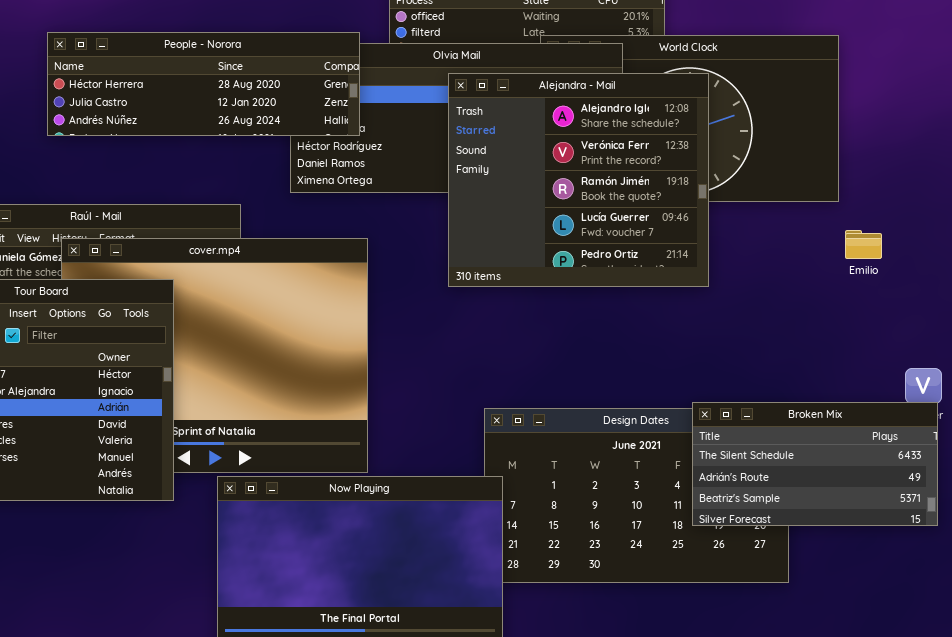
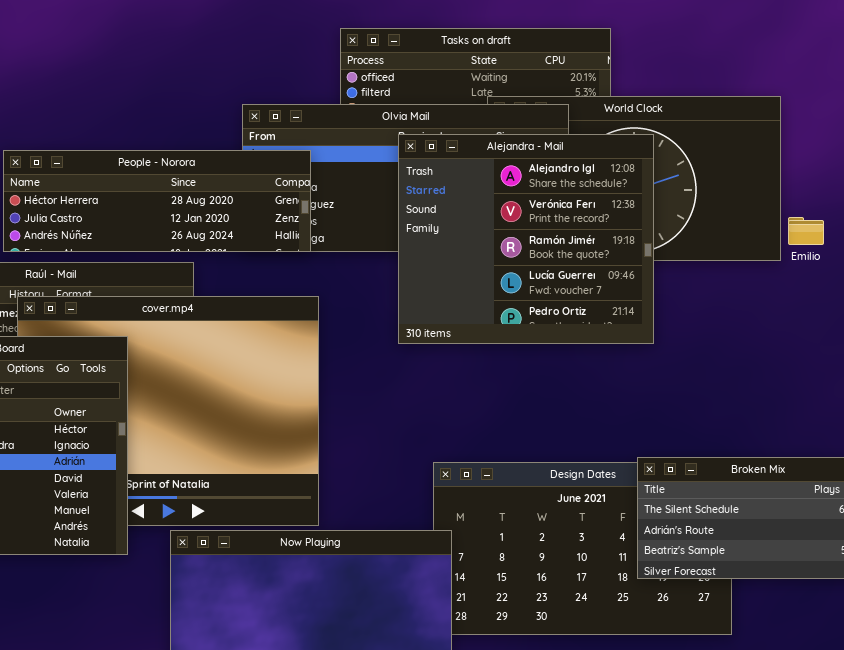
People - Norora: [47,32,360,136] -> [3,150,311,252], moved
Emilio: [845,230,882,259] -> [788,217,824,245], moved

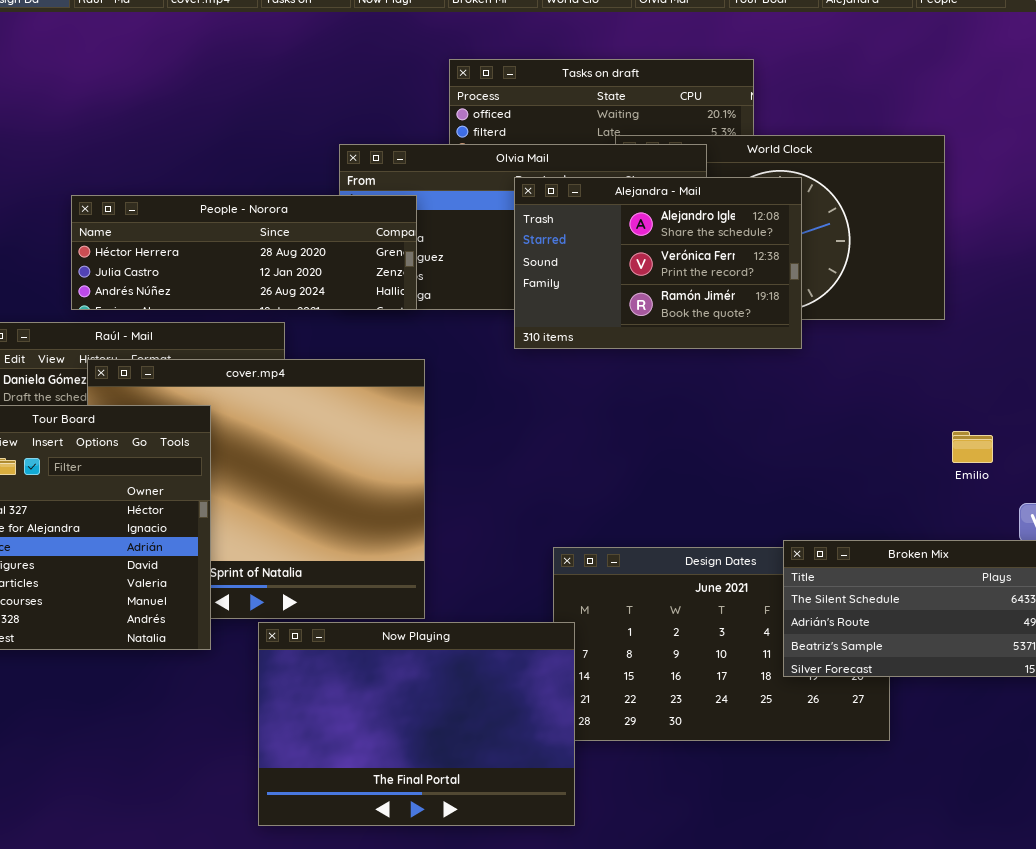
Alejandra - Mail: [398,134,654,344] -> [514,177,802,349], resized
Emilio: [788,217,824,245] -> [952,431,993,463], moved

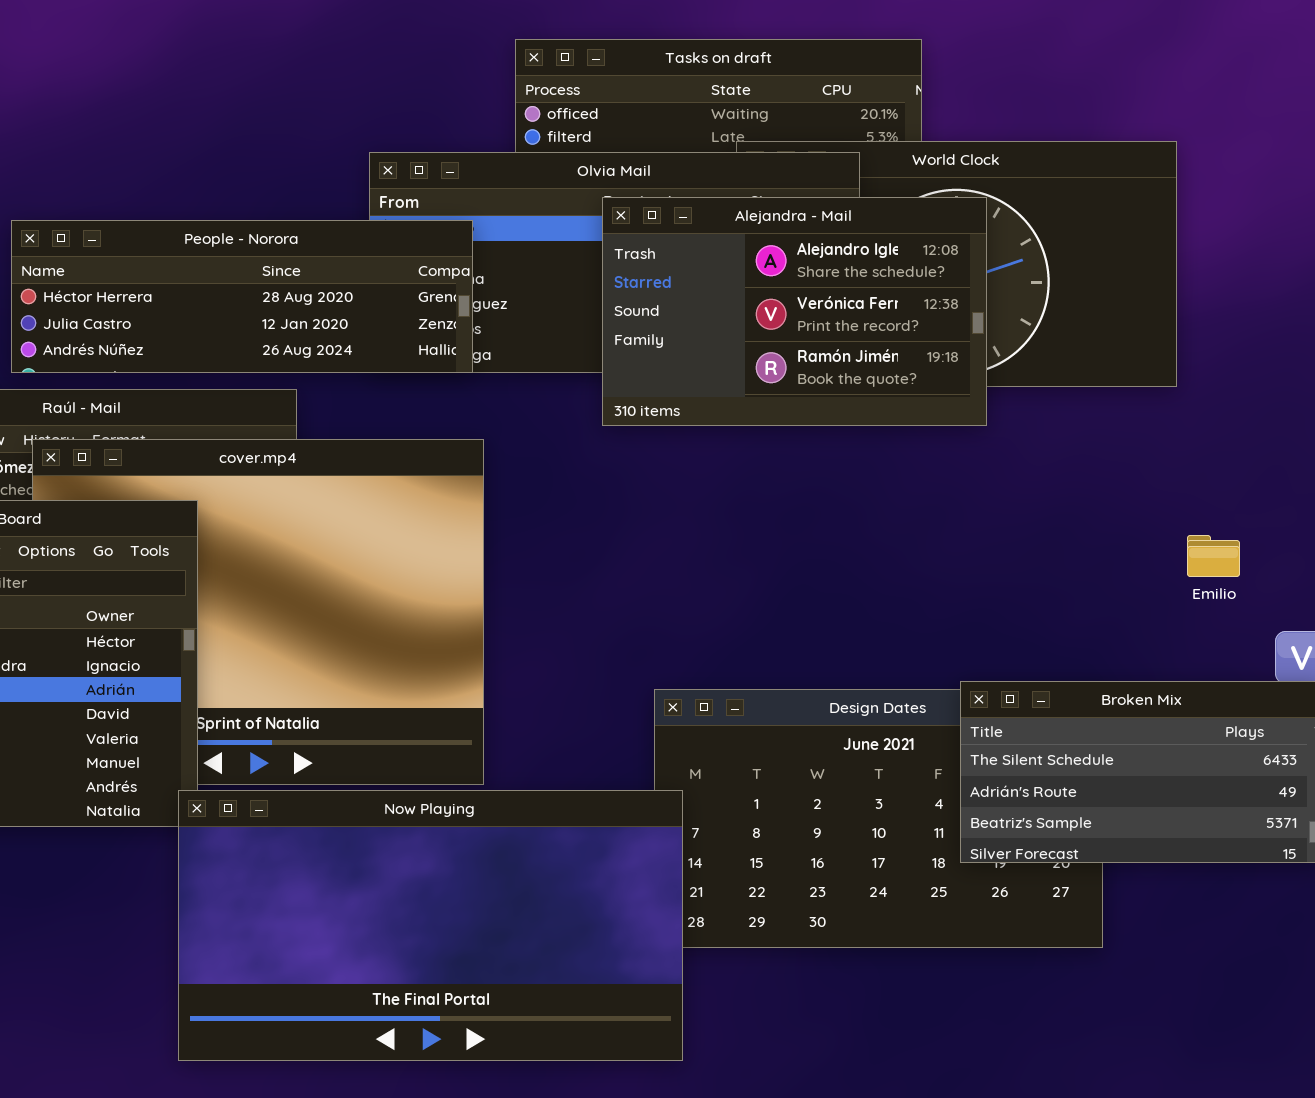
Now Playing: [258,622,575,826] -> [178,790,683,1061], resized

